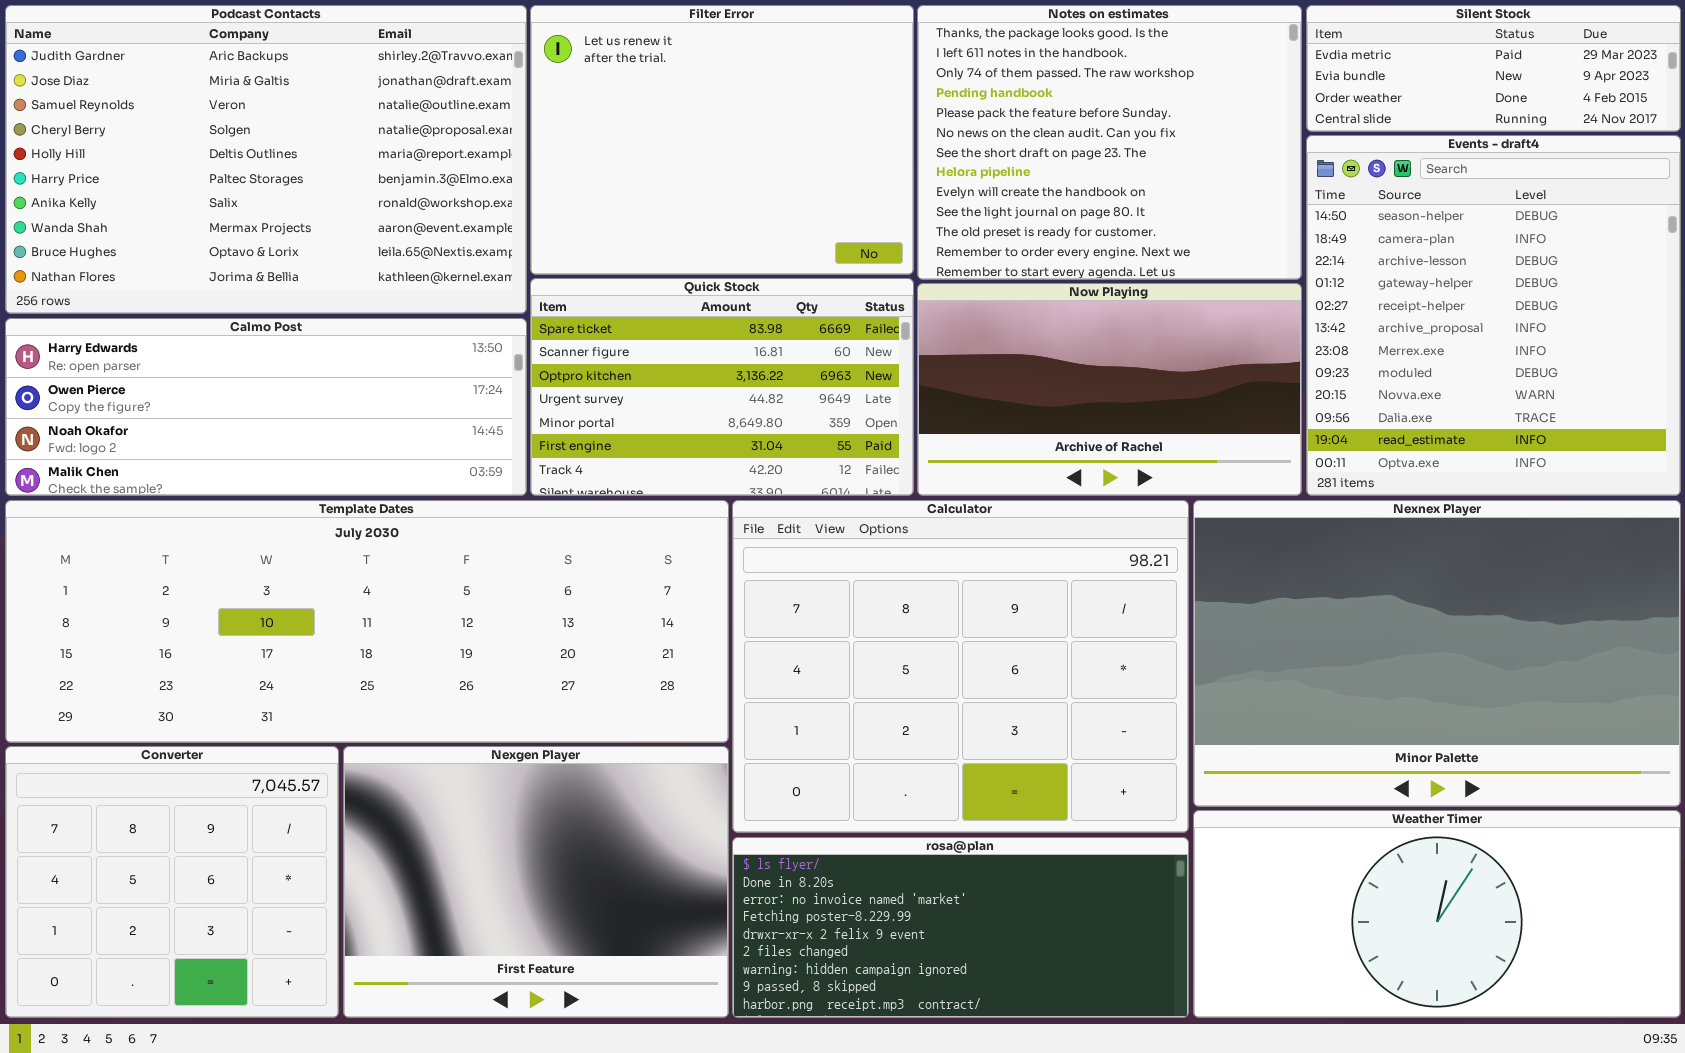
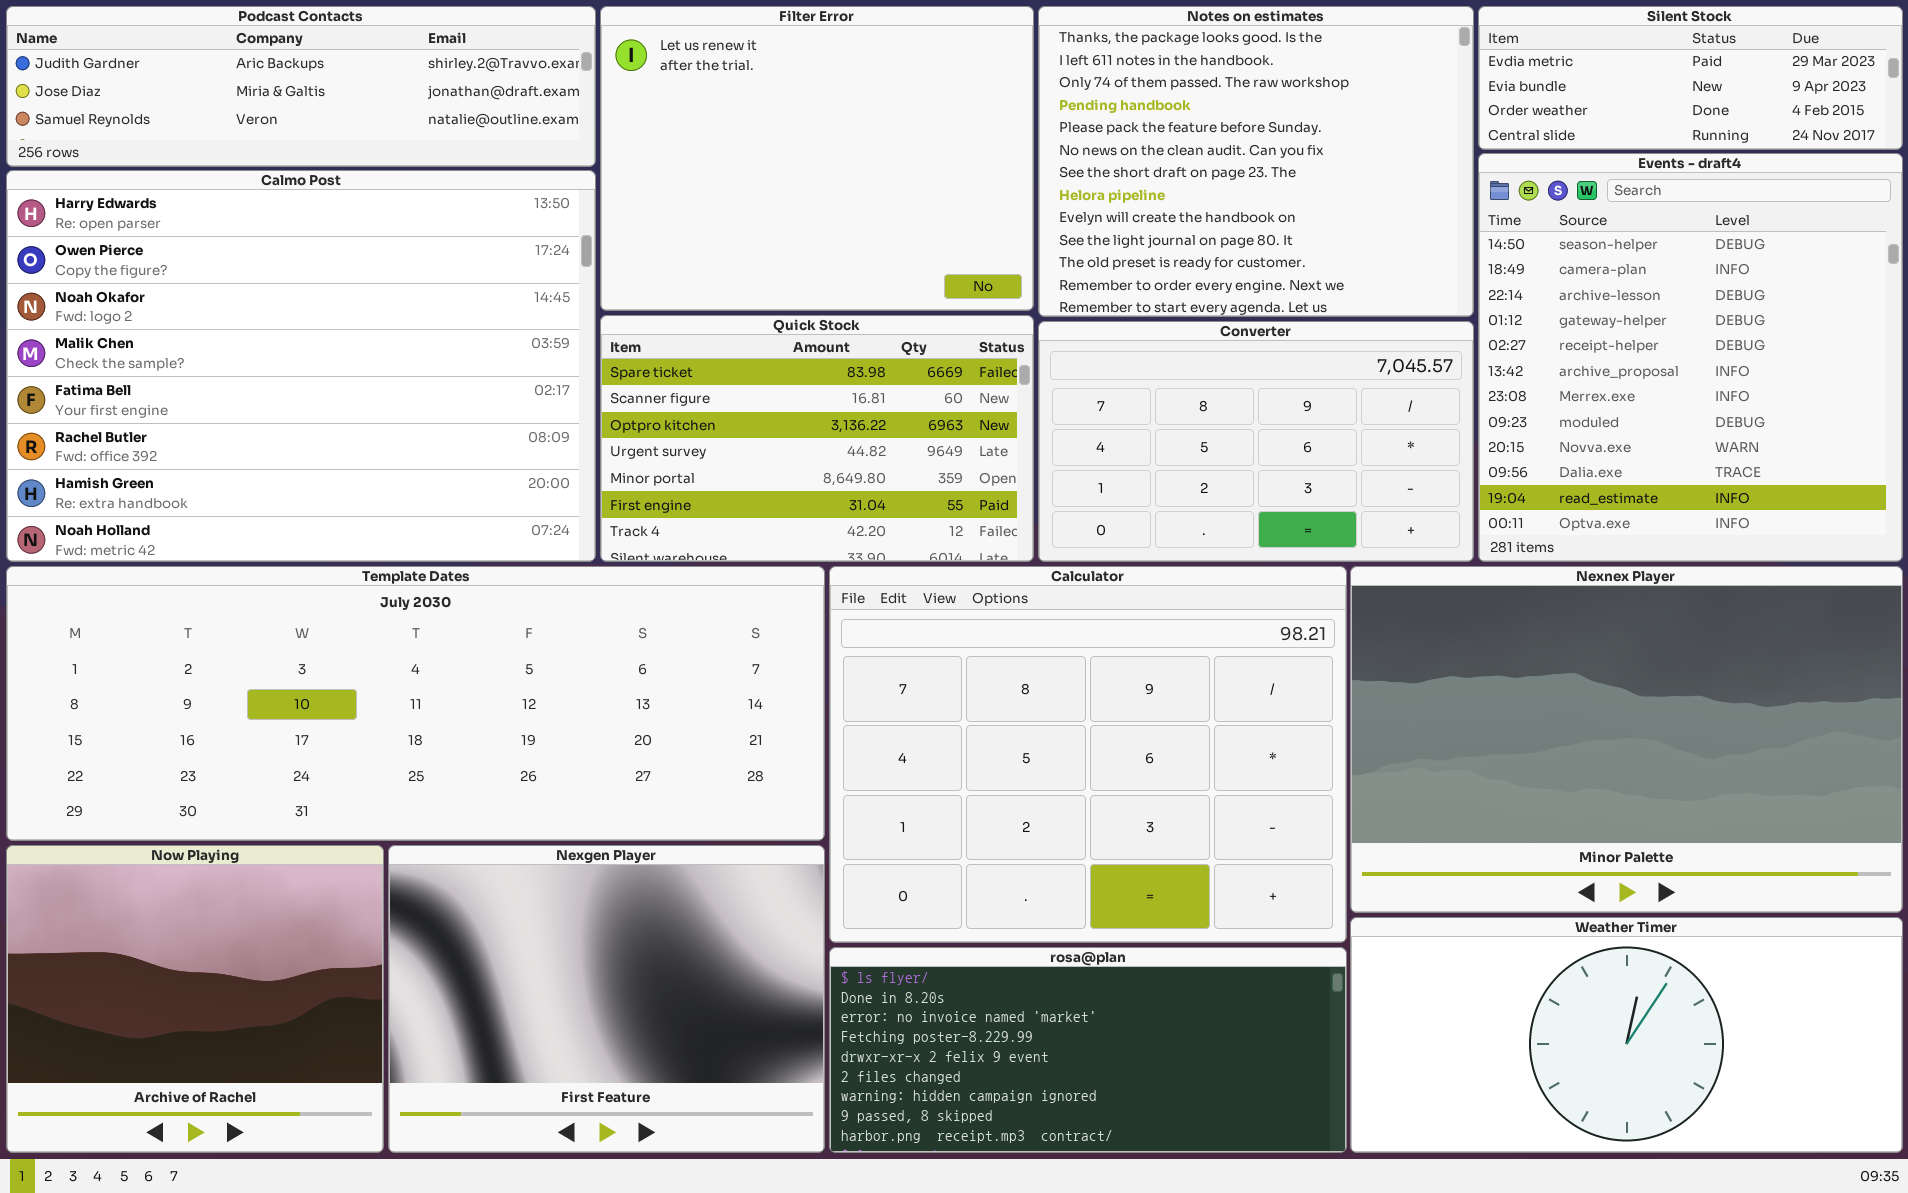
Podcast Contacts: [5,5,527,314] -> [6,6,596,167], resized
Now Playing: [917,283,1302,496] -> [6,845,384,1153], moved, resized
Calmo Post: [5,318,527,496] -> [6,170,596,562], resized
Converter: [5,746,339,1018] -> [1038,321,1474,562], moved, resized

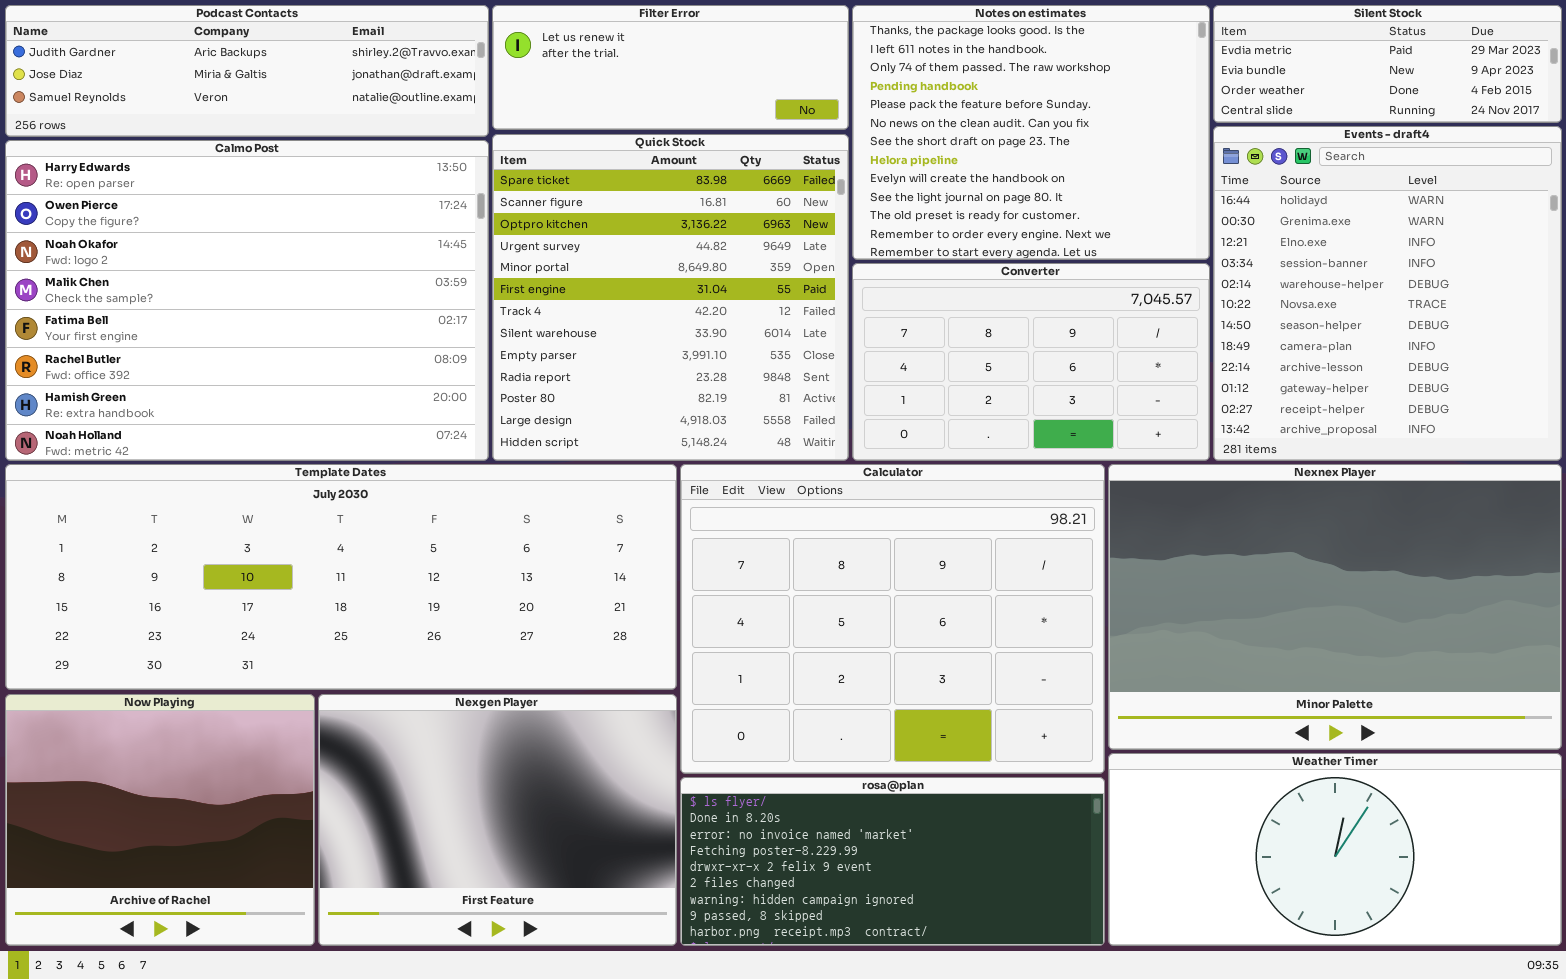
Filter Error: [600,6,1034,311] -> [492,5,849,130], resized
Events - draft4: [1478,153,1903,562] -> [1213,126,1562,461], scrolled up 6 rows
Quick Stock: [600,315,1034,562] -> [492,134,849,461], resized

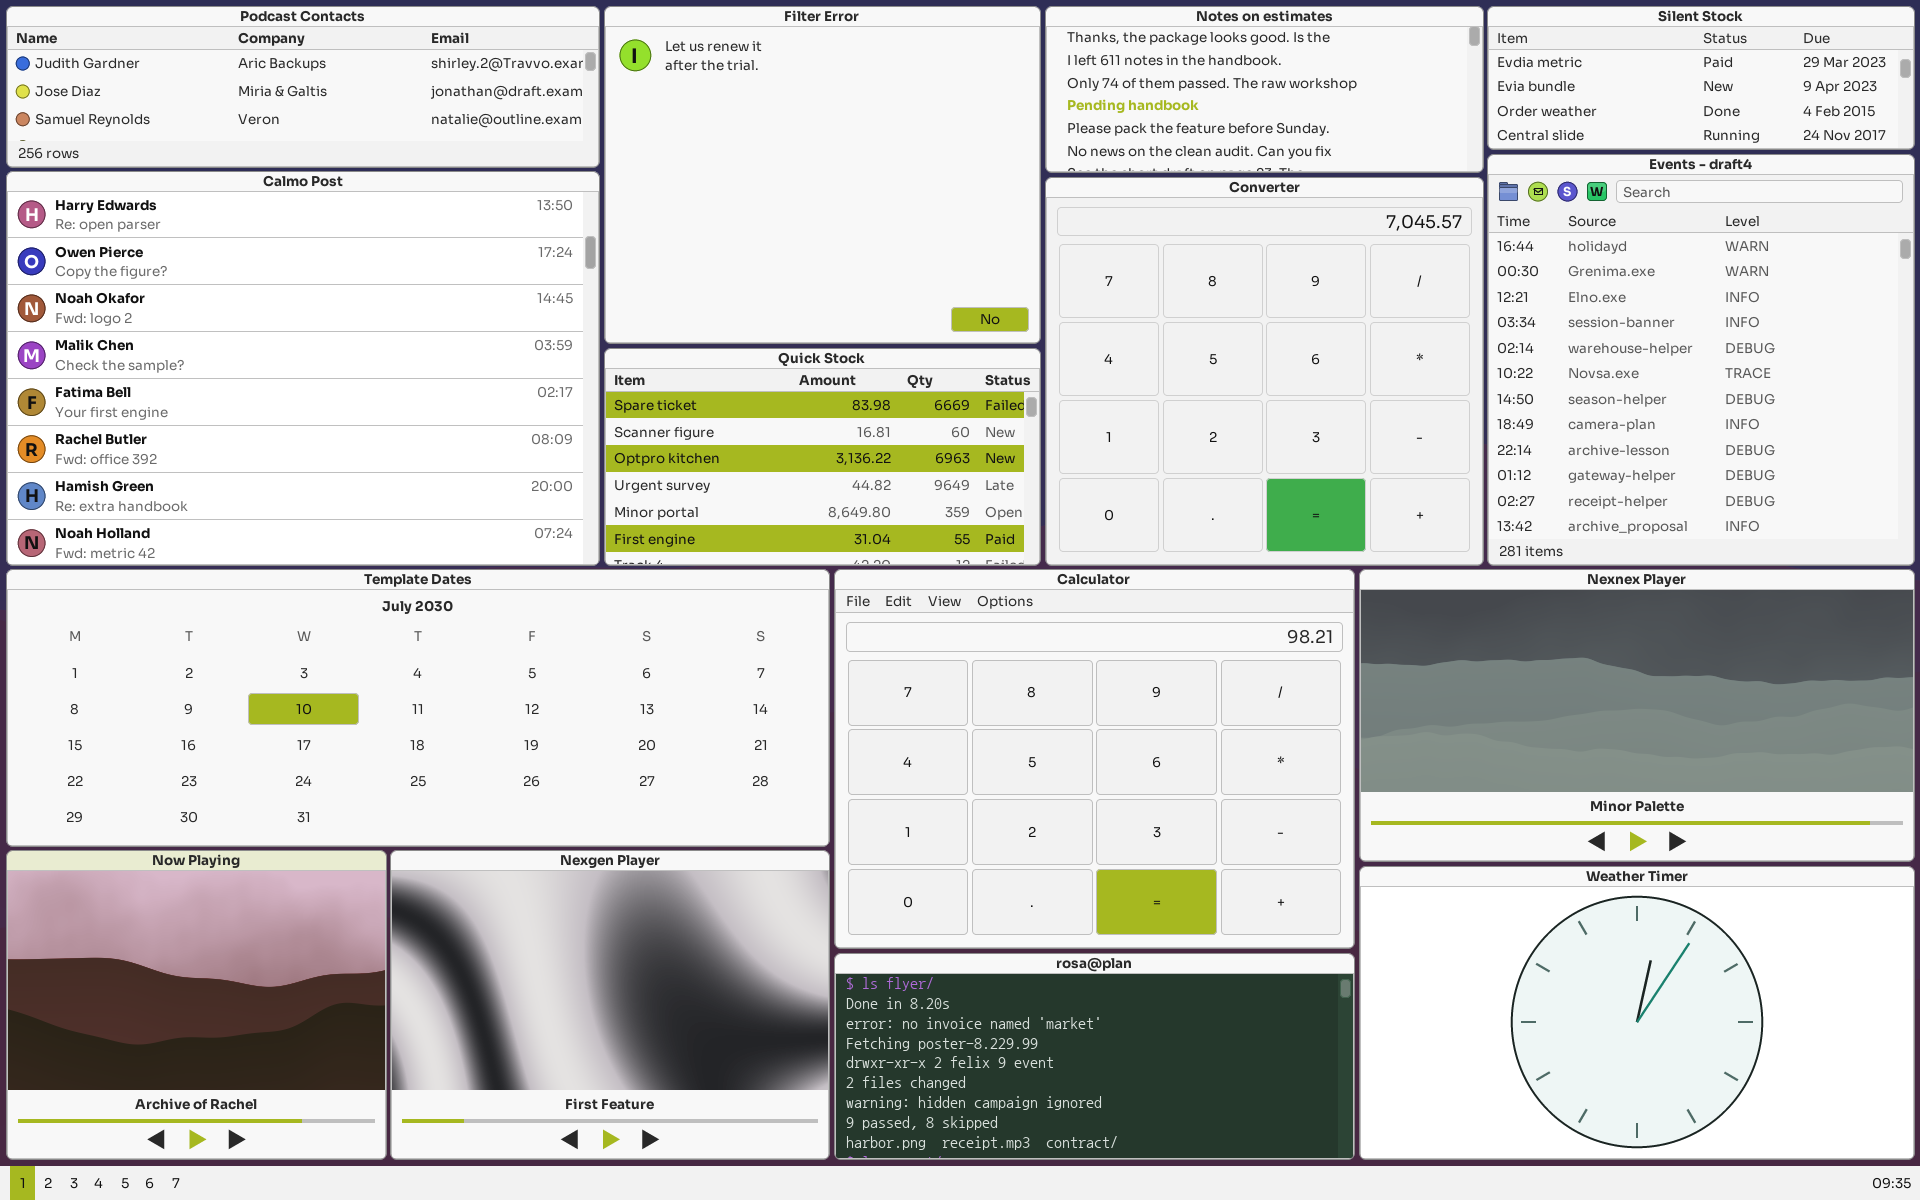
Filter Error: [492,5,849,130] -> [604,6,1041,344], resized
Notes on estimates: [852,5,1210,260] -> [1045,6,1484,173], resized
Quick Stock: [492,134,849,461] -> [604,348,1041,566], resized
Converter: [852,263,1210,461] -> [1045,177,1484,566], resized
Nexnex Player: [1108,464,1562,750] -> [1359,569,1915,862], resized
Weather Timer: [1108,753,1562,946] -> [1359,866,1915,1160], resized

